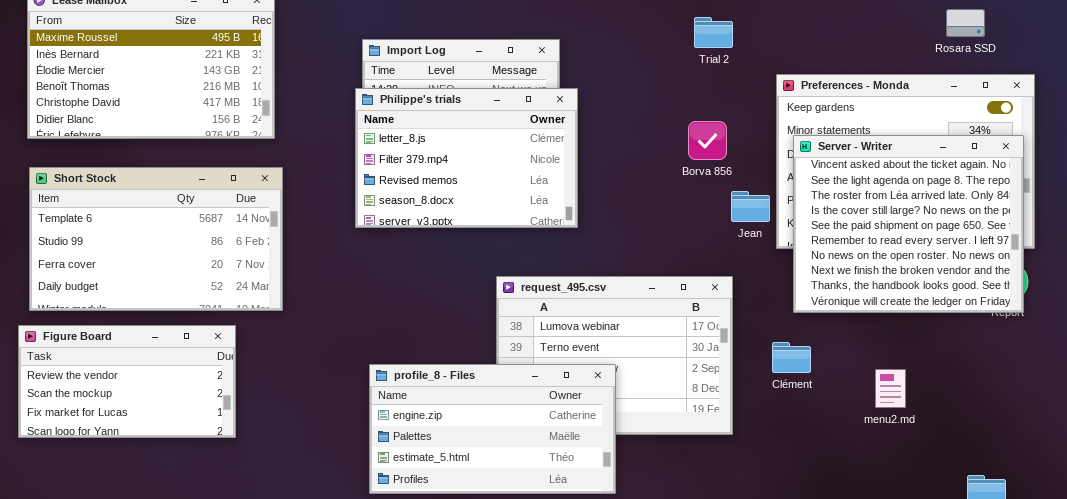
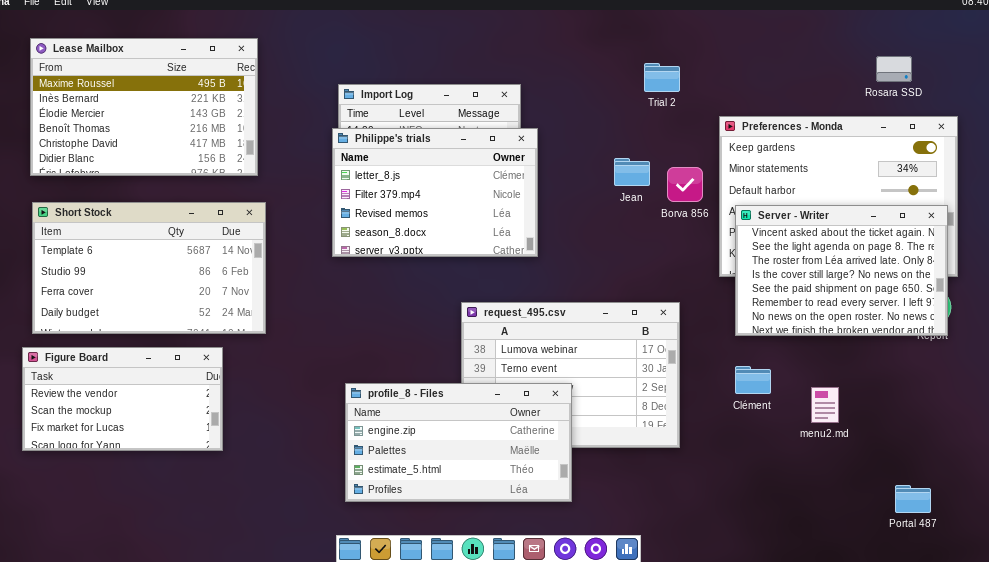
Borva 856: [688,121,727,160] -> [667,167,703,202], moved
Server - Writer: [793,135,1024,313] -> [735,205,948,336], resized
Jean: [731,191,770,222] -> [614,158,650,186], moved
Clément: [772,342,811,373] -> [735,366,771,394], moved

